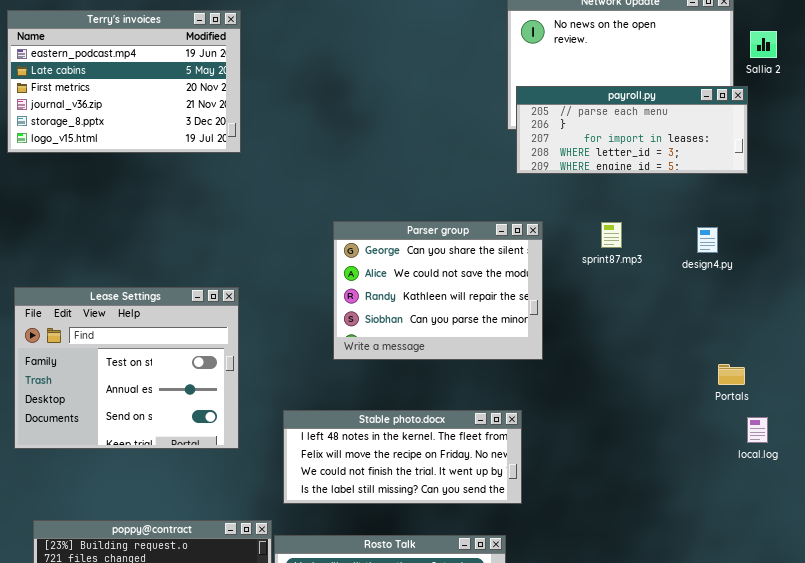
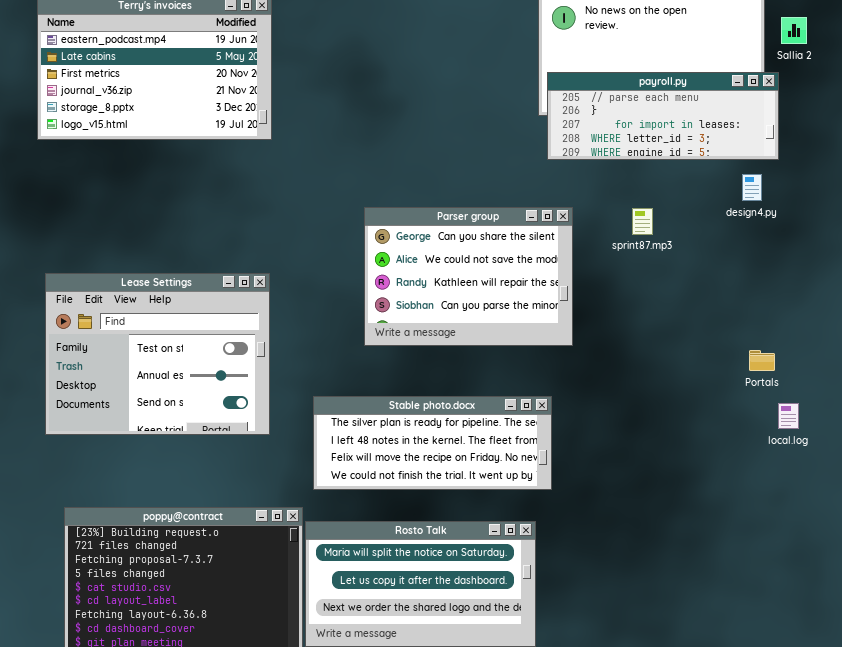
design4.py: [697,227,718,253] -> [742,174,762,201], moved
Stable photo.docx: [283,410,522,504] -> [313,396,552,490], scrolled up 1 row

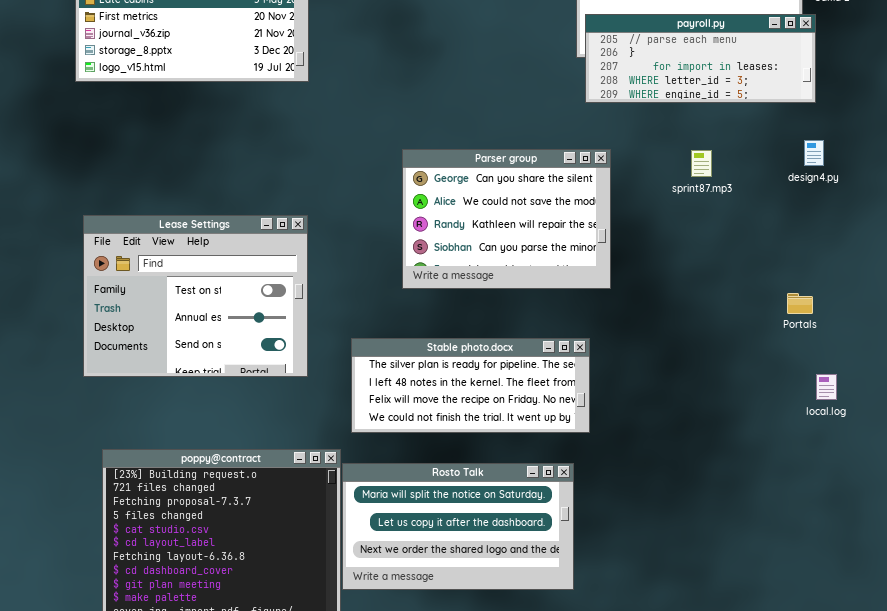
design4.py: [742,174,762,201] -> [804,140,824,166], moved
sprint87.mp3: [632,208,653,235] -> [691,150,712,177], moved
local.log: [778,403,799,429] -> [816,374,837,400], moved

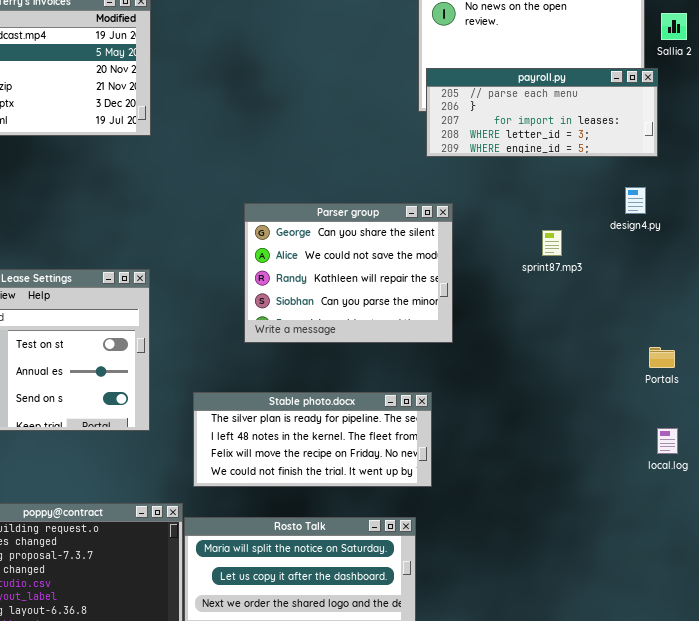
design4.py: [804,140,824,166] -> [625,187,646,214], moved
sprint87.mp3: [691,150,712,177] -> [542,230,562,256], moved
Portals: [787,293,813,314] -> [649,347,675,368], moved

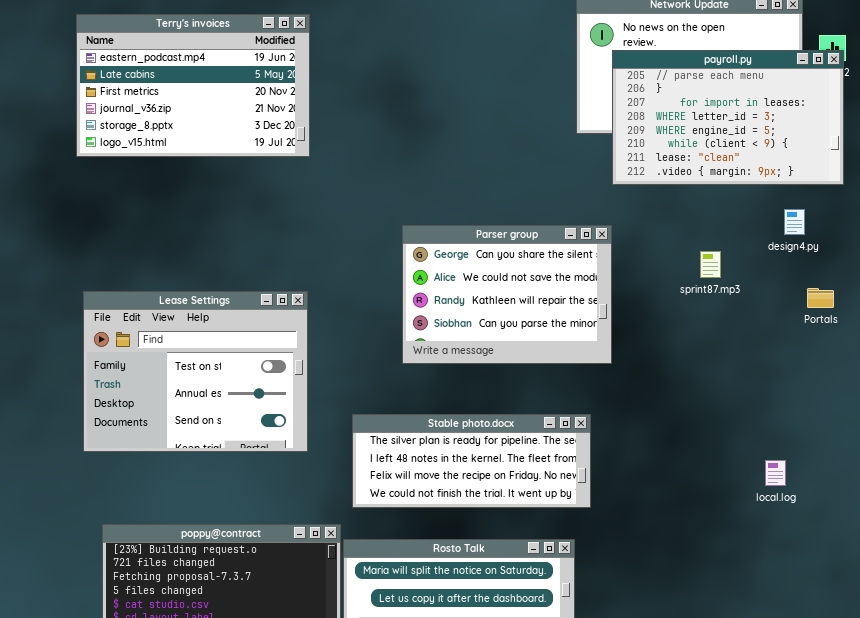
payroll.py: [426,68,658,157] -> [612,50,844,185], moved, resized
Portals: [649,347,675,368] -> [807,288,834,308], moved
local.log: [657,428,678,454] -> [765,460,786,486], moved

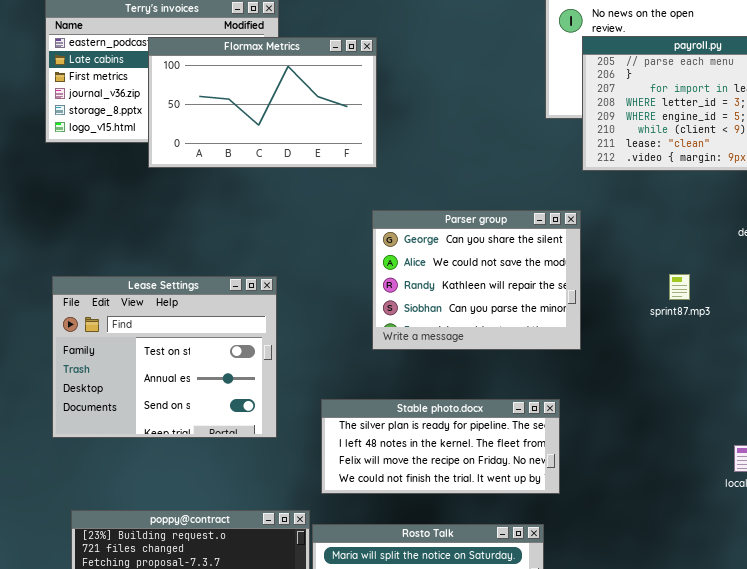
Flormax Metrics: none -> [148,37,377,168], opened
sprint87.mp3: [700,251,721,278] -> [669,274,690,300], moved

